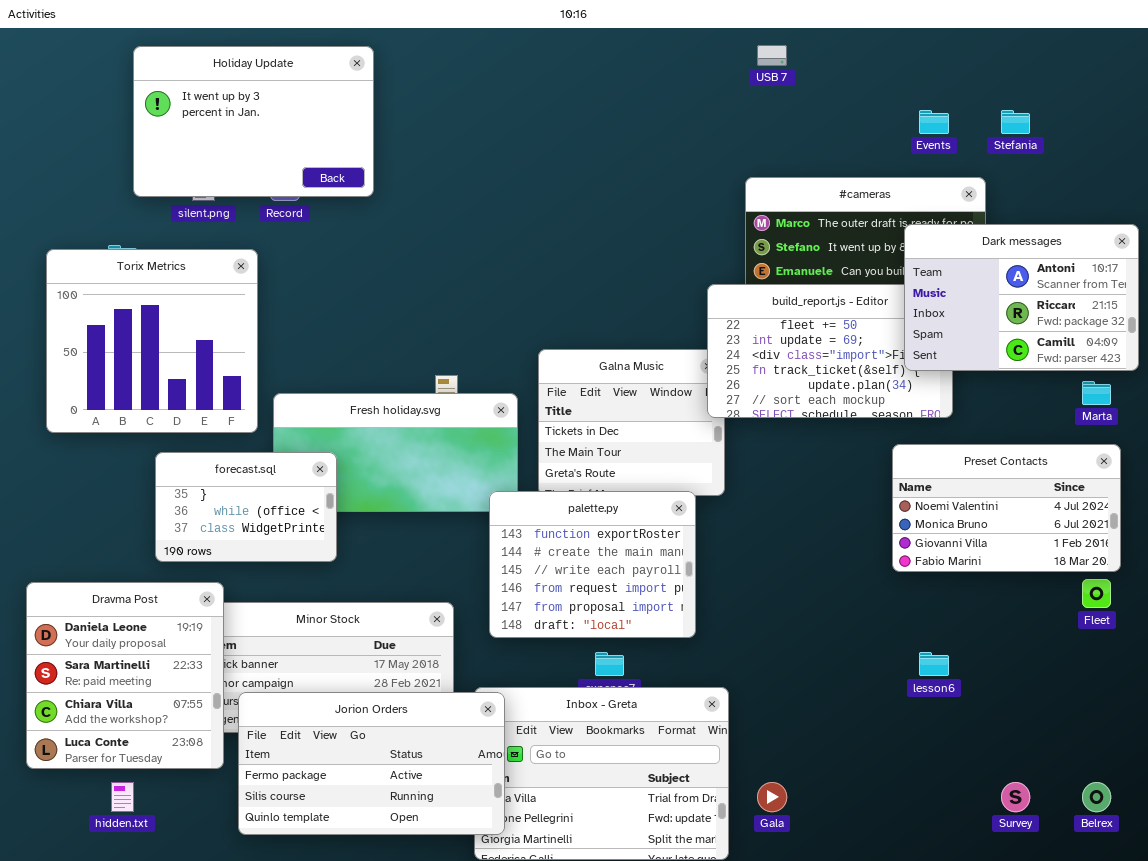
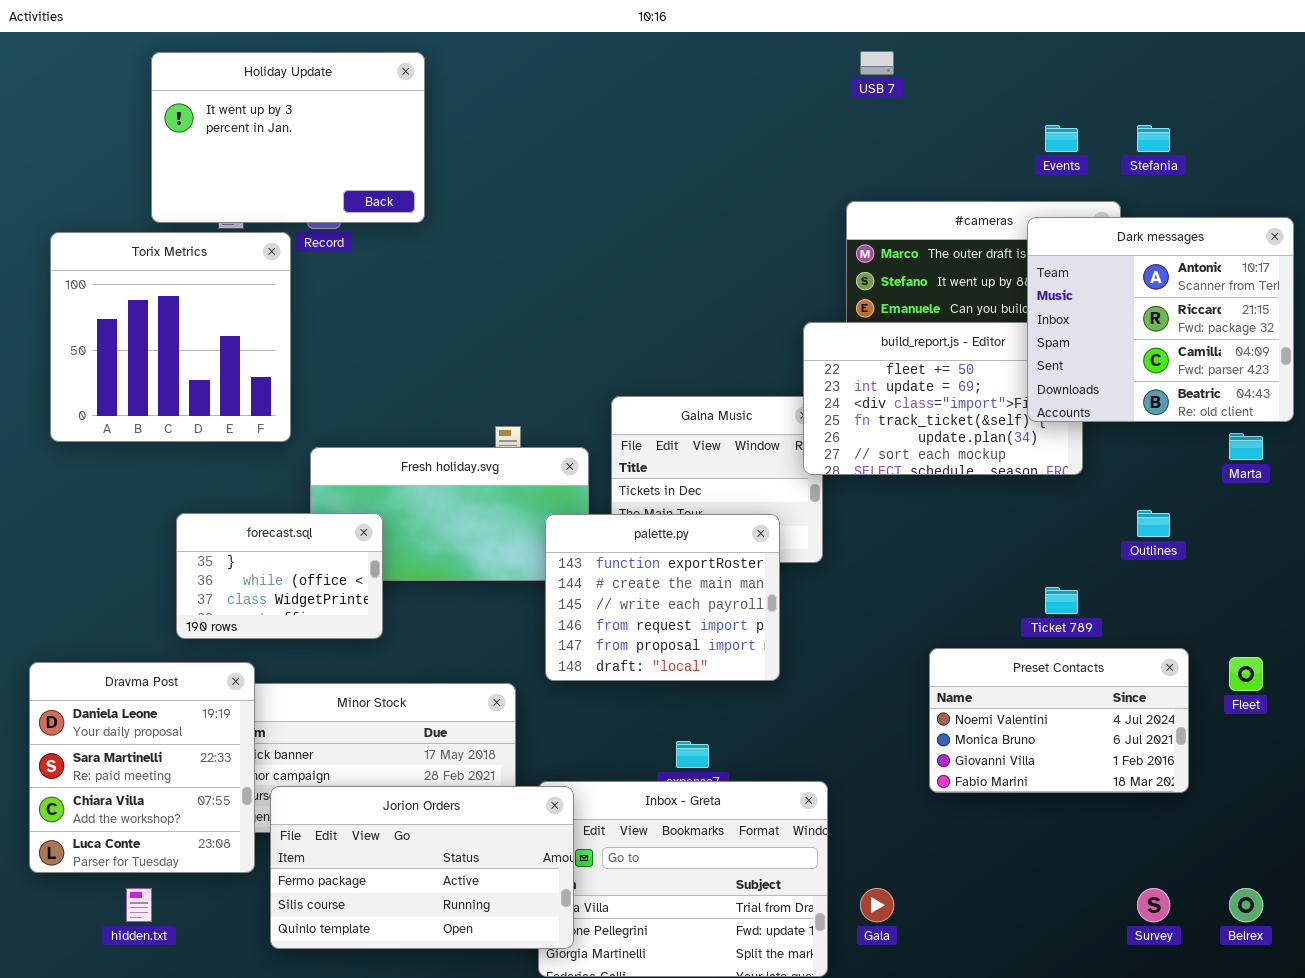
Dark messages: [904,224,1139,371] -> [1027,217,1294,422], resized
Torix Metrics: [46,249,258,433] -> [50,232,291,442], moved
Preset Contacts: [892,444,1121,572] -> [929,648,1189,793], moved
palette.py: [489,491,696,638] -> [545,514,780,681], moved

